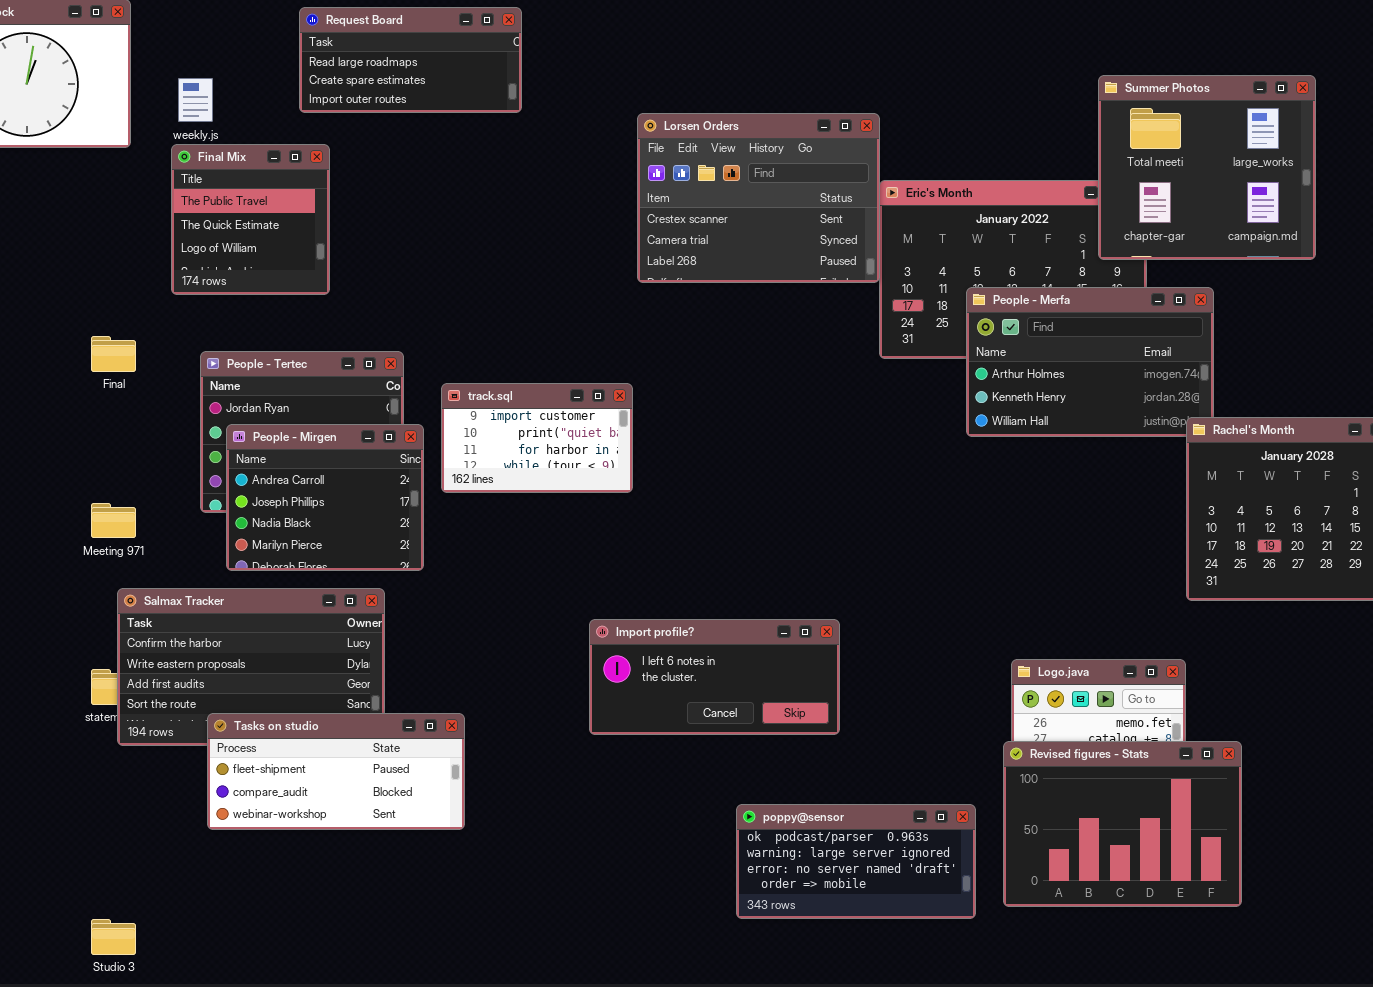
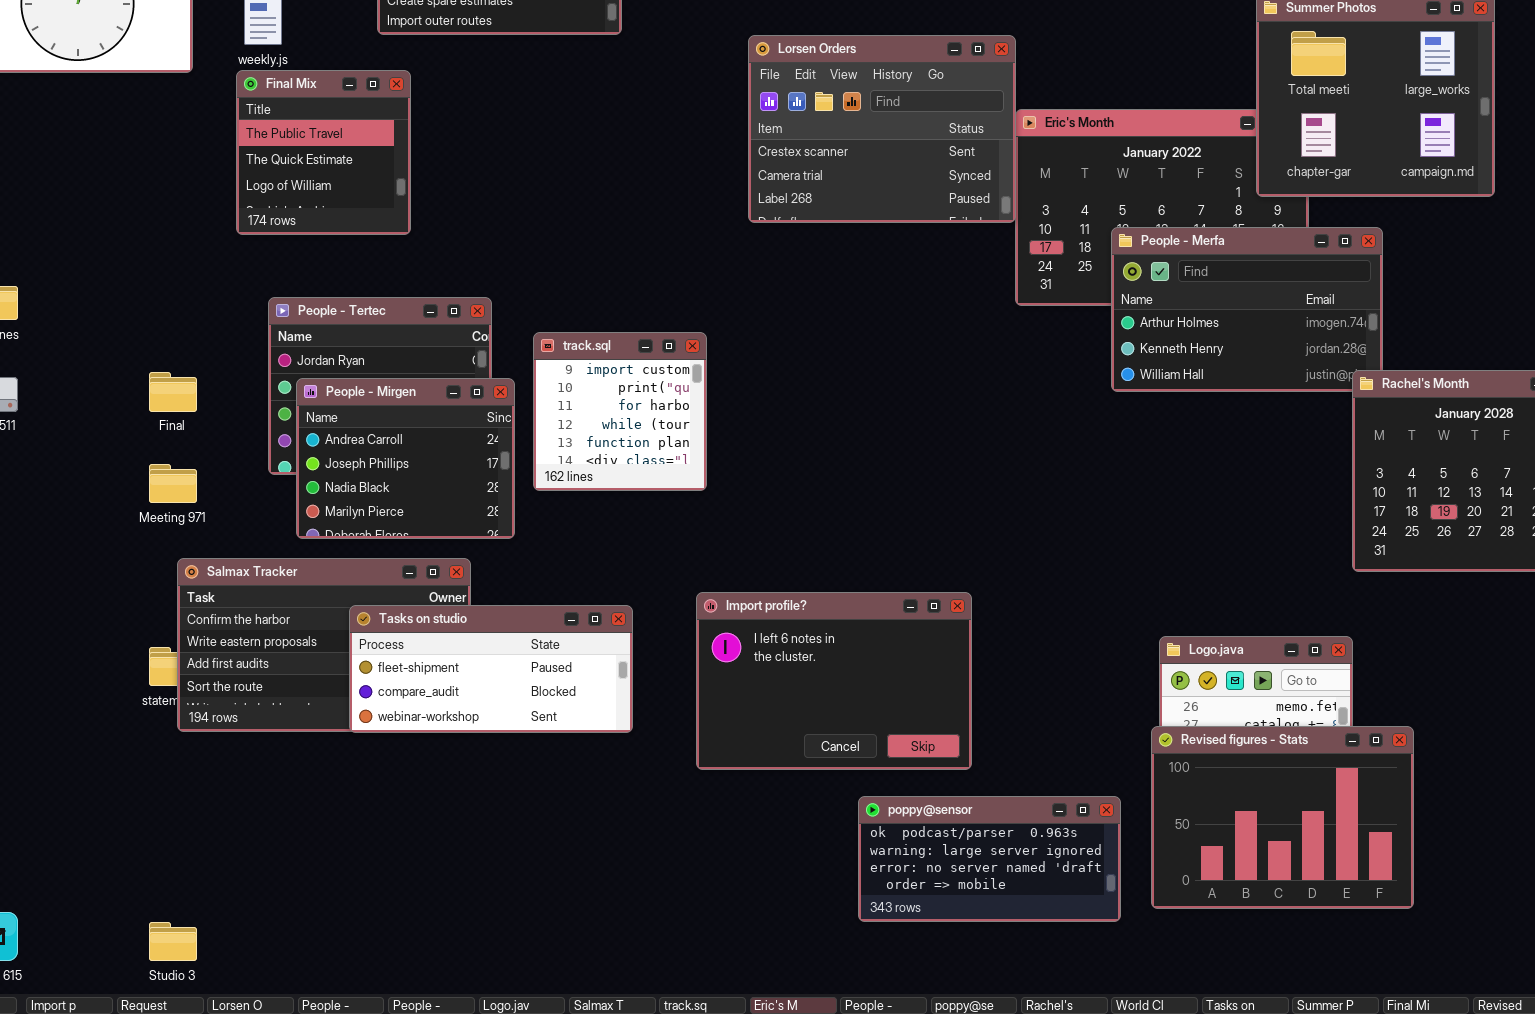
Final: [91,336,136,372] -> [149,372,197,412], moved
track.sql: [441,383,633,493] -> [533,332,707,491], resized
Import profile?: [589,619,840,735] -> [696,592,972,770], resized
Tasks on studio: [207,713,465,830] -> [349,605,633,733], moved

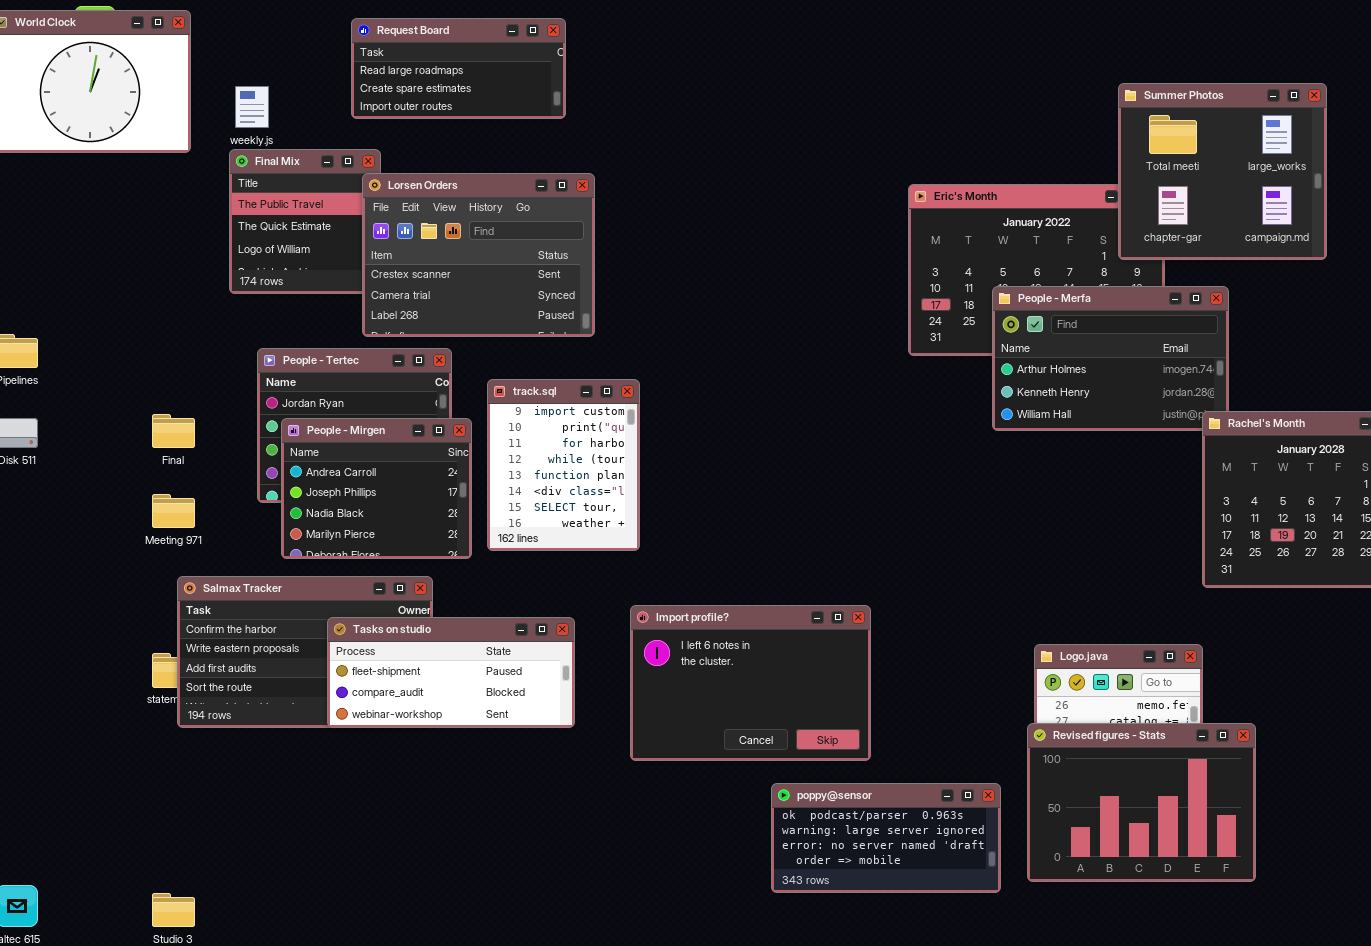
Lorsen Orders: [748,35,1016,223] -> [362,173,595,337], moved
track.sql: [533,332,707,491] -> [487,379,640,551], resized

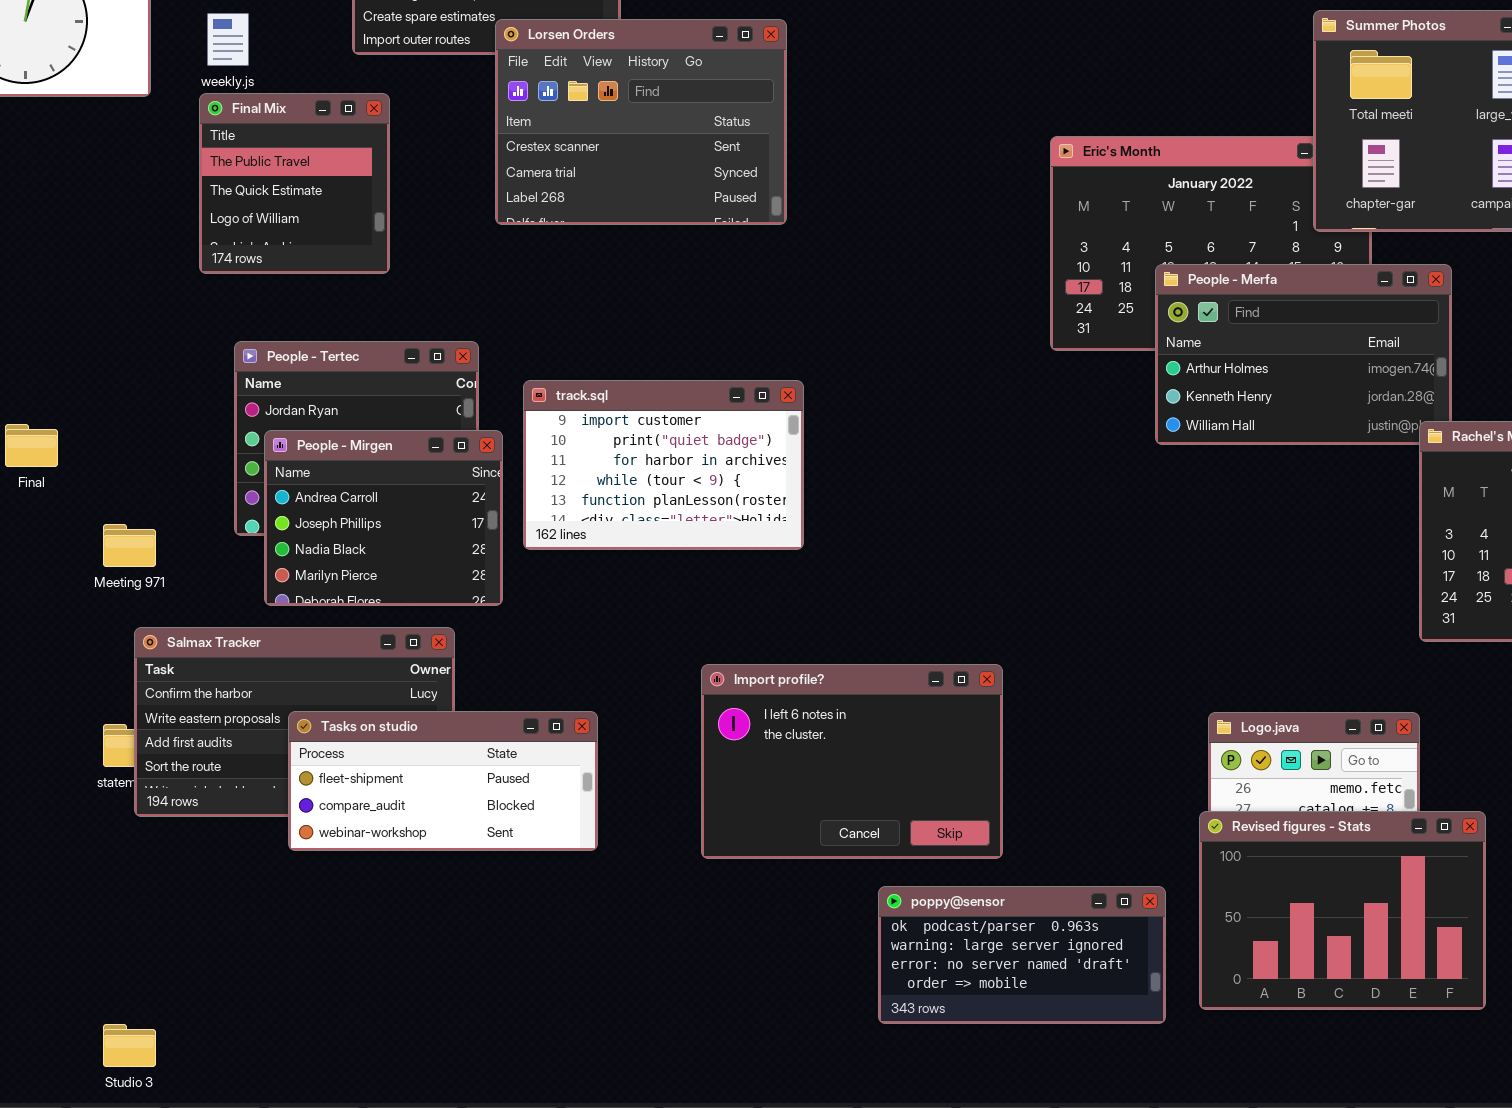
Lorsen Orders: [362,173,595,337] -> [495,19,787,225], moved
track.sql: [487,379,640,551] -> [523,380,804,550], resized
Final: [152,414,195,448] -> [5,424,58,467], moved
Tasks on studio: [327,617,575,728] -> [288,711,598,851], moved

